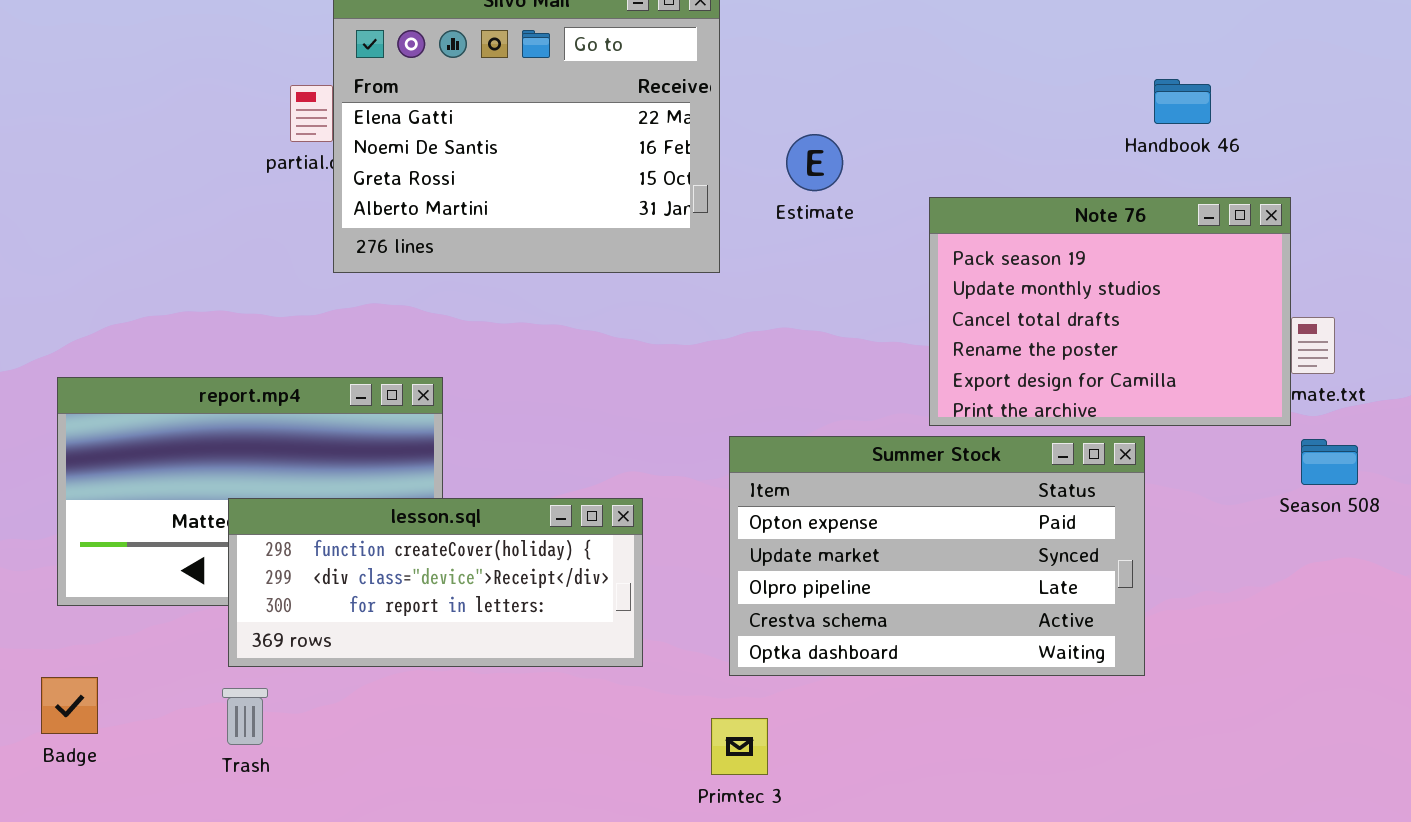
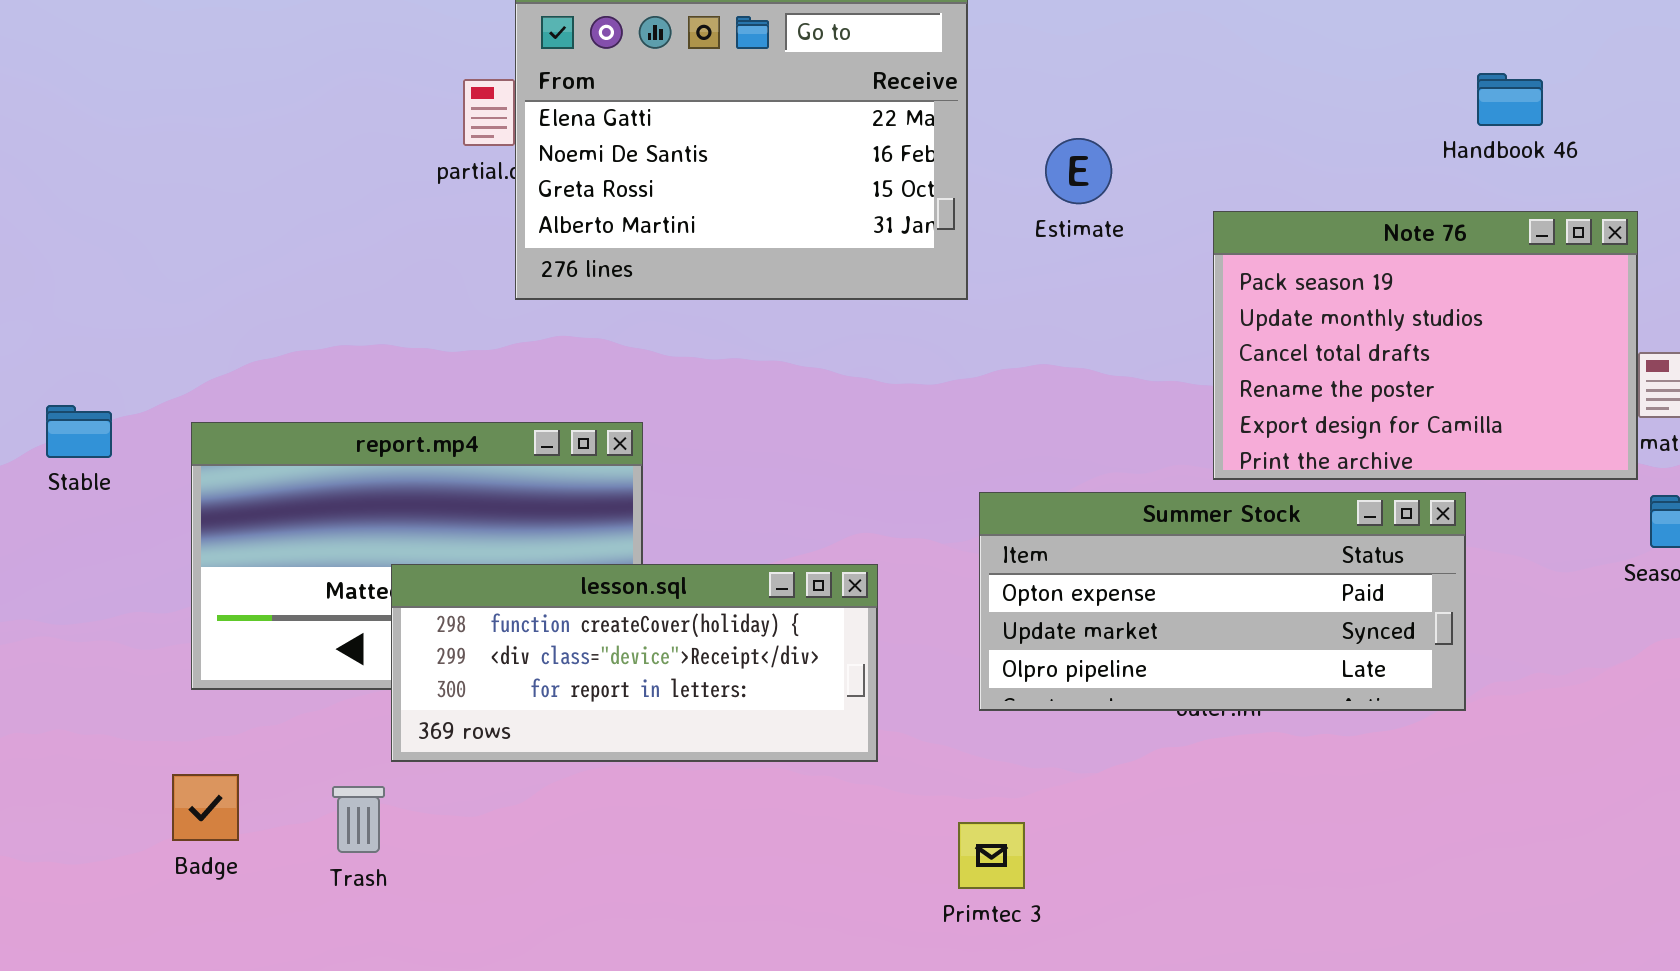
Summer Stock: [729,436,1145,676] -> [979,492,1466,711], resized
Trash: [222,688,268,745] -> [332,786,385,853], moved

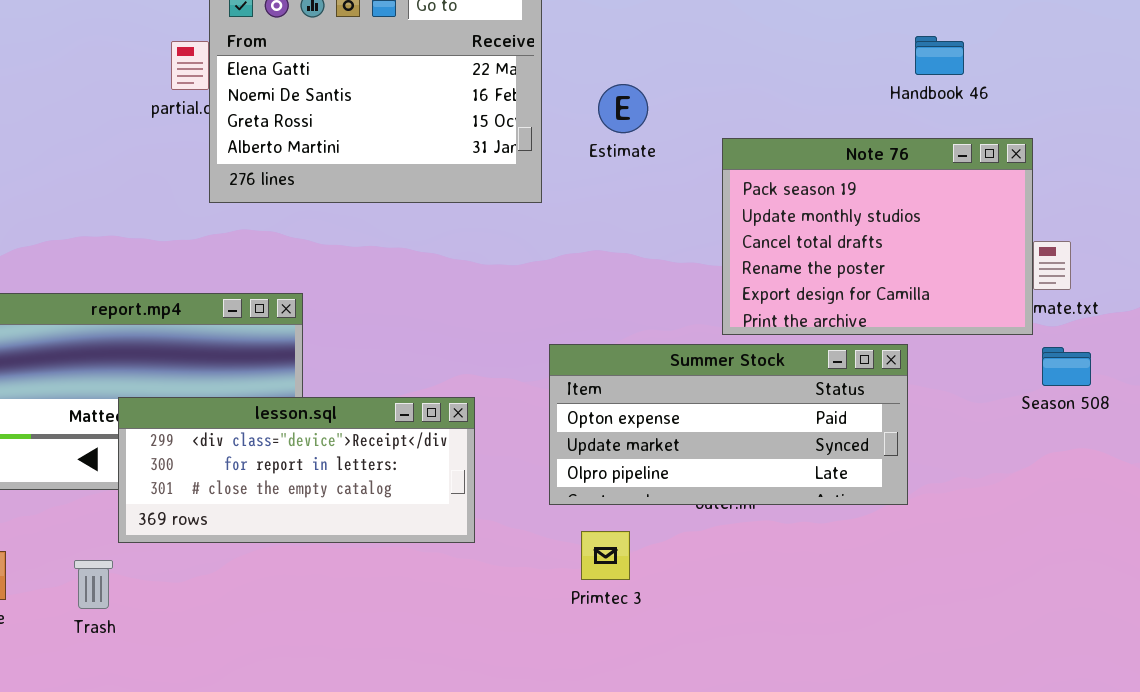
lesson.sql: [391,564,878,762] -> [118,397,475,543], scrolled down 1 row
Primtec 3: [958,822,1025,889] -> [581,531,630,580], moved

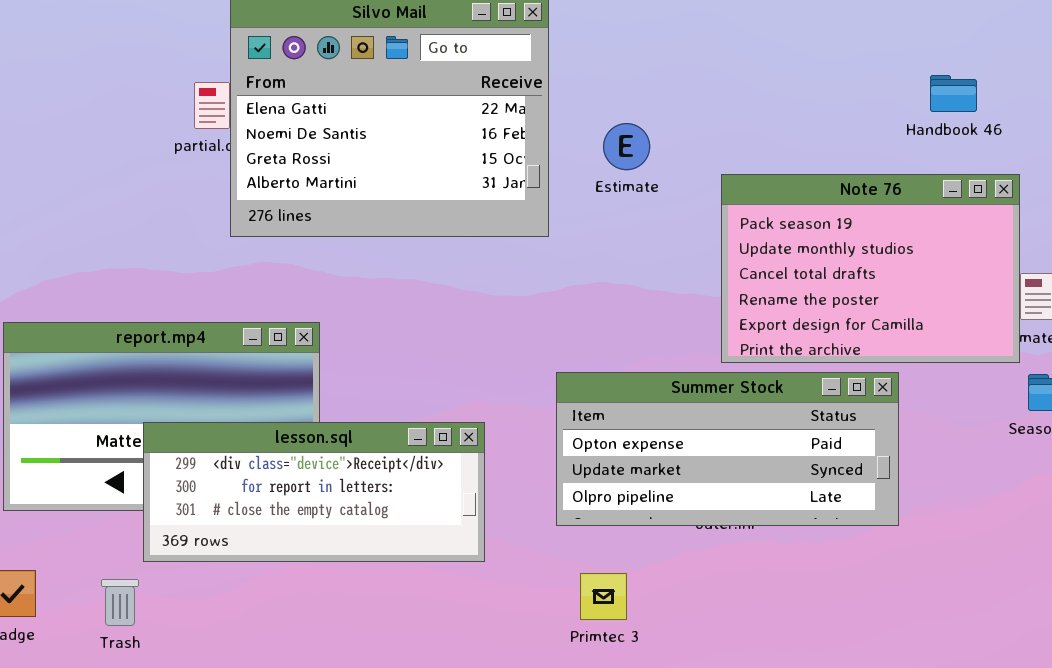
Handbook 46: [915,36,964,75] -> [930,75,977,112], moved
Primtec 3: [581,531,630,580] -> [580,573,627,620], moved

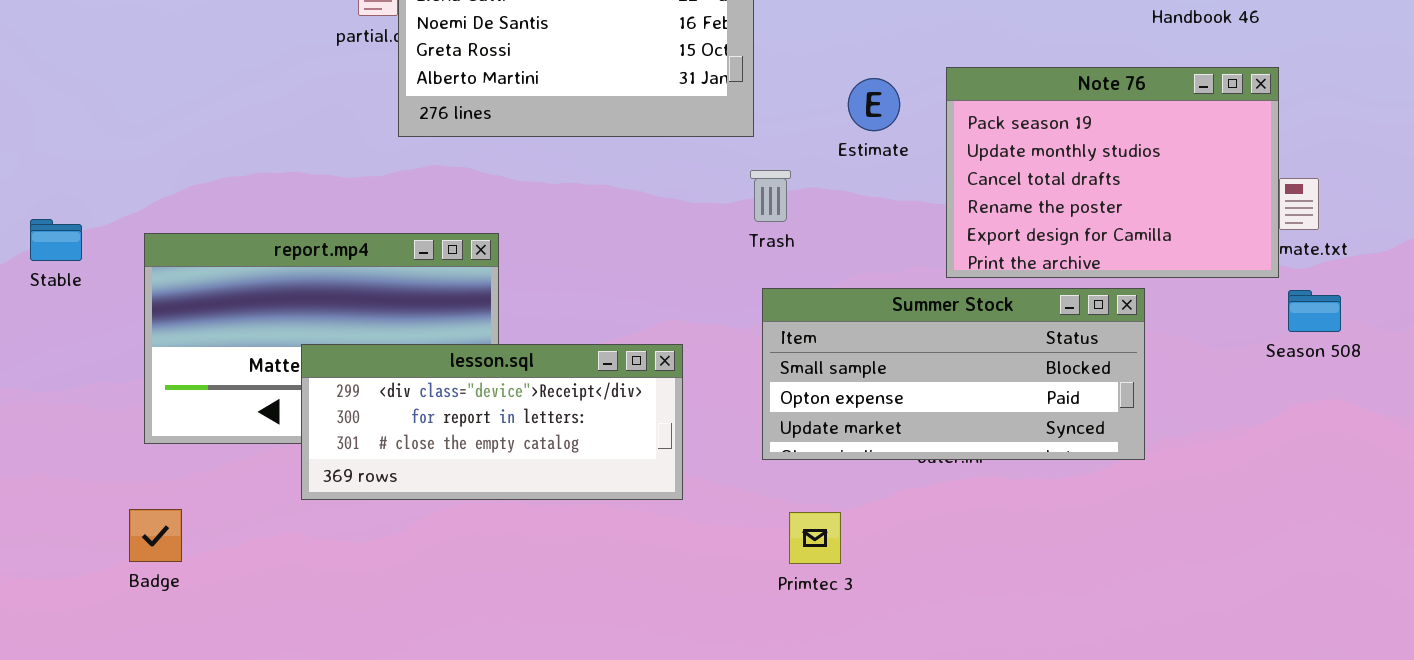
Estimate: [603,123,650,170] -> [848,78,900,131], moved
Summer Stock: [556,372,899,526] -> [762,288,1145,460], scrolled up 1 row
Trash: [101,579,139,626] -> [750,170,791,222], moved

